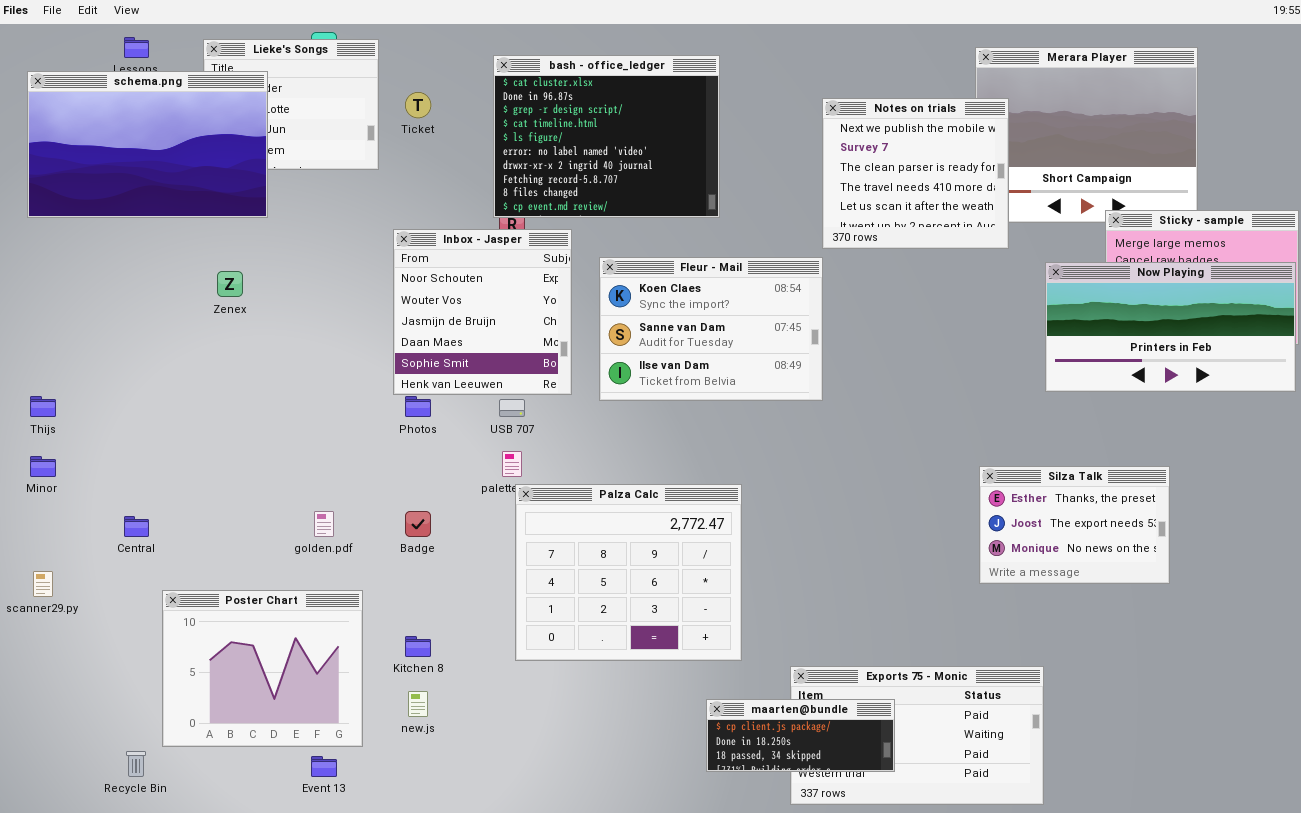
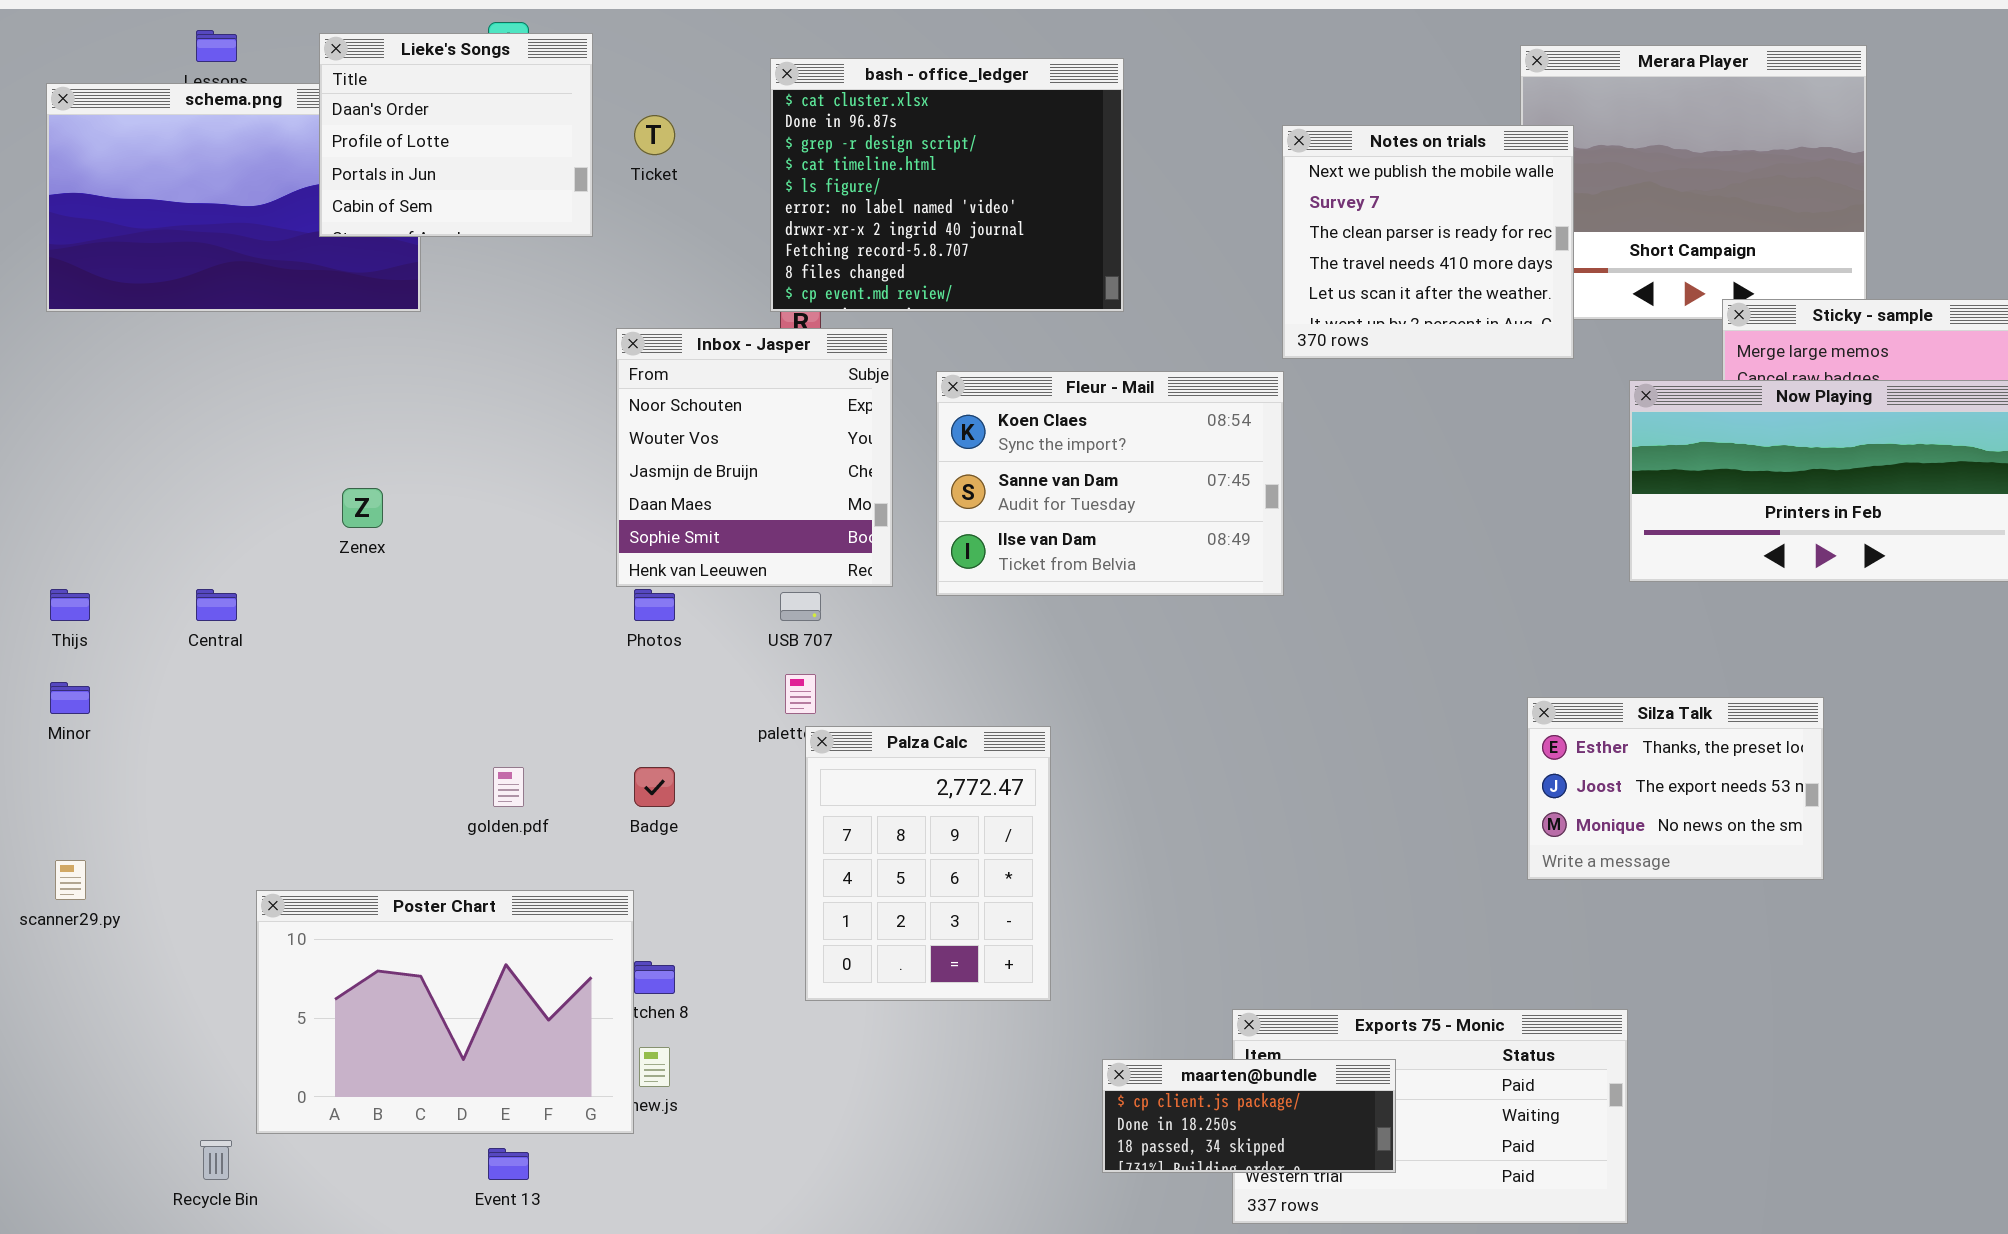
Lieke's Songs: [203,39,379,170] -> [319,33,593,237], raised
Zenex: [217,271,243,297] -> [342,488,383,528], moved
Palza Calc: [515,484,742,661] -> [805,726,1051,1001], resized
Central: [124,516,149,537] -> [196,589,237,621], moved
Poster Chart: [162,590,363,747] -> [256,890,634,1134], resized

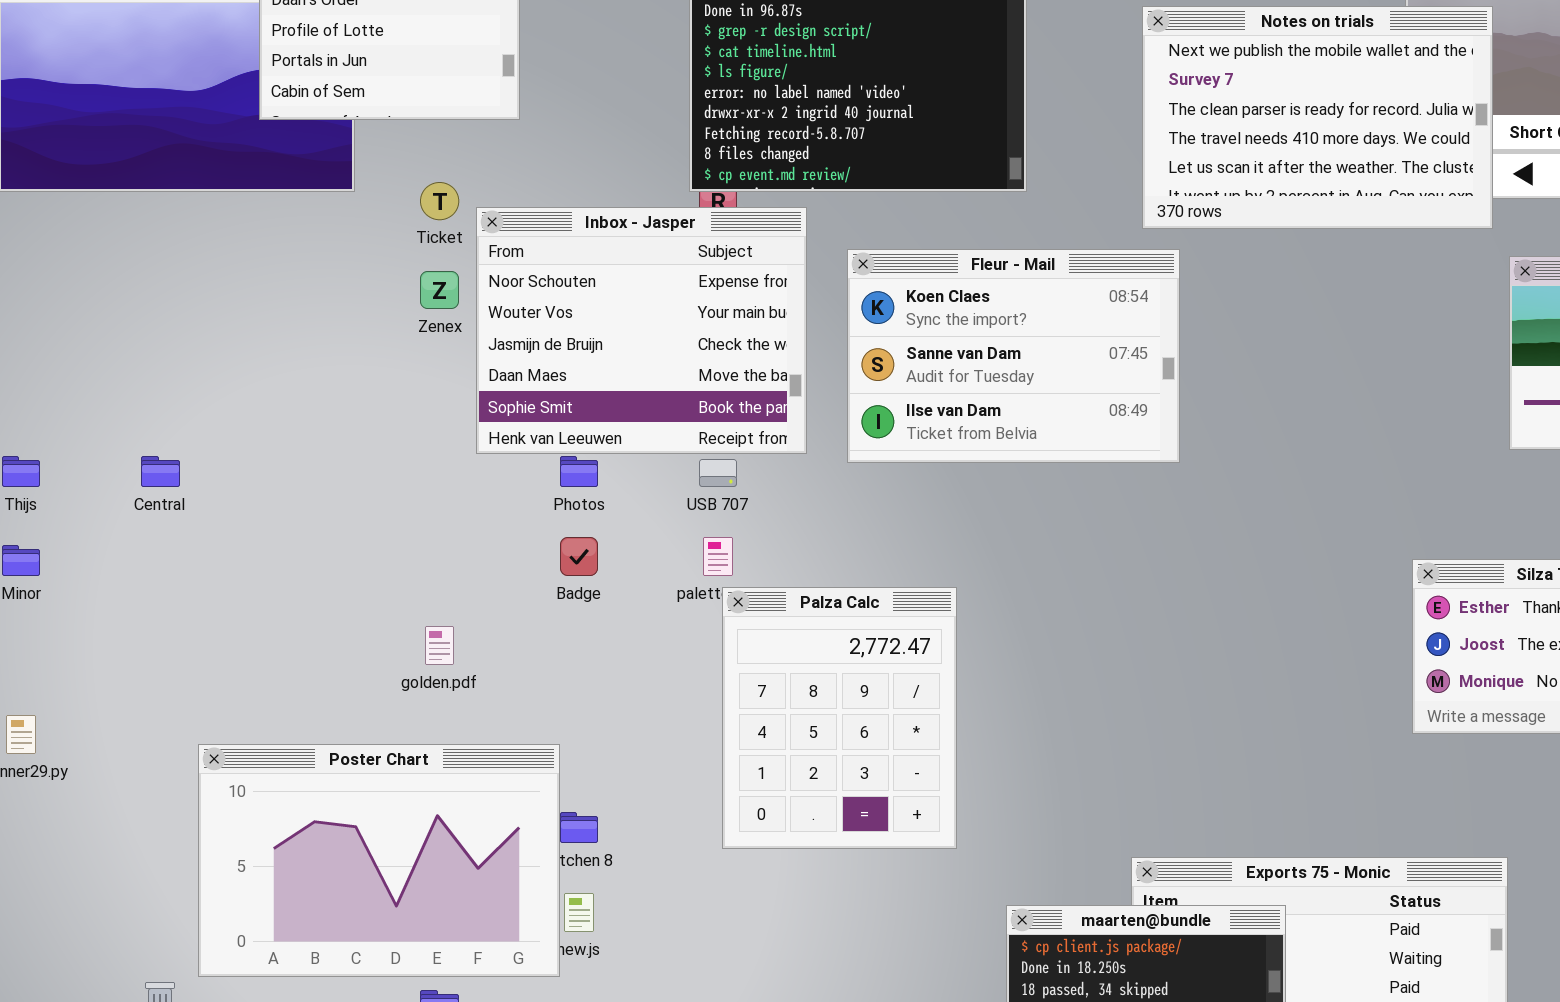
Ticket: [634,115,675,155] -> [420,182,459,220], moved
Notes on trials: [1282,125,1574,359] -> [1142,6,1493,229], moved, resized
Inbox - Jasper: [616,328,893,587] -> [476,207,807,454], resized
Zenex: [342,488,383,528] -> [420,271,459,309], moved
Badge: [634,767,675,807] -> [560,537,598,576], moved

